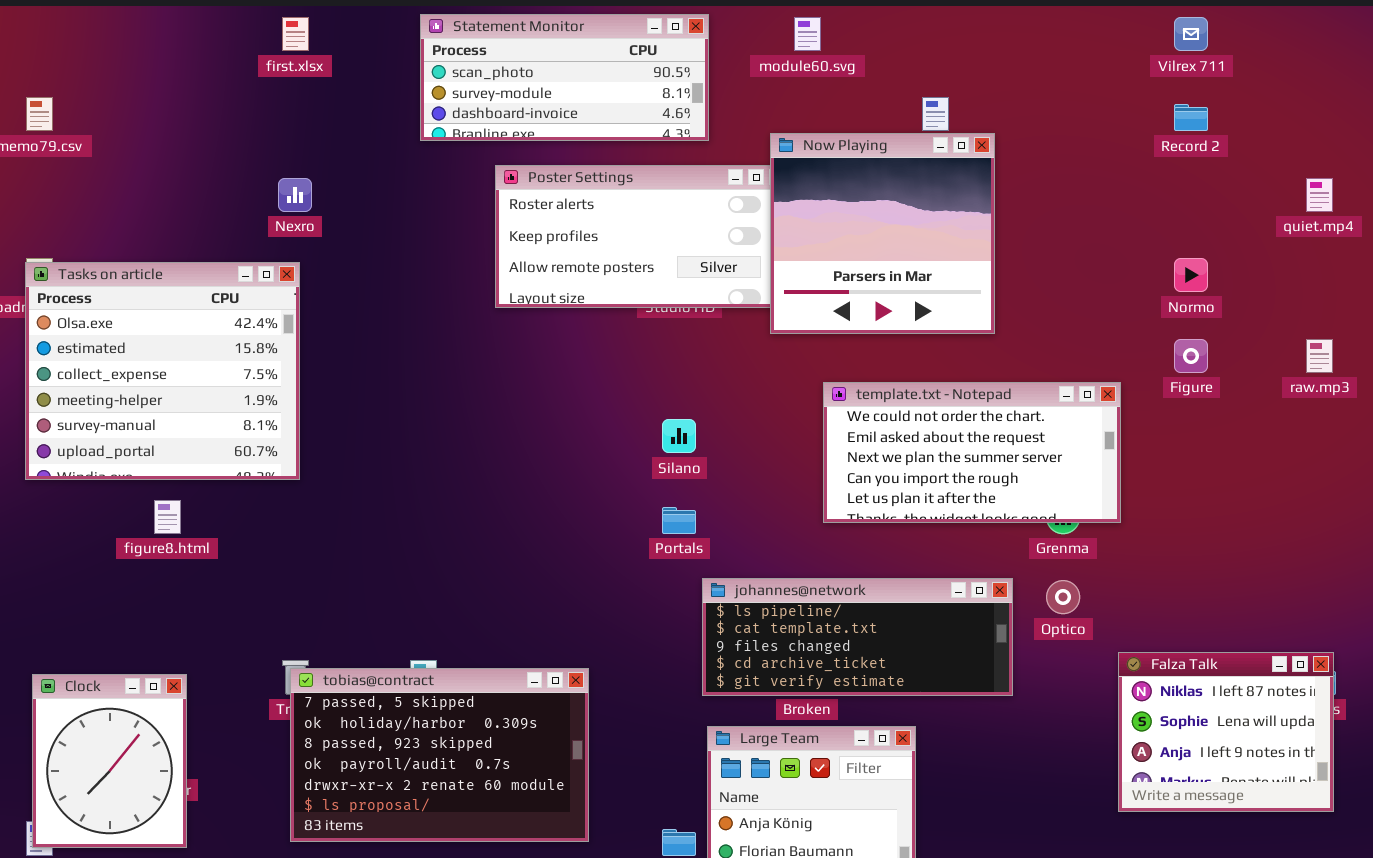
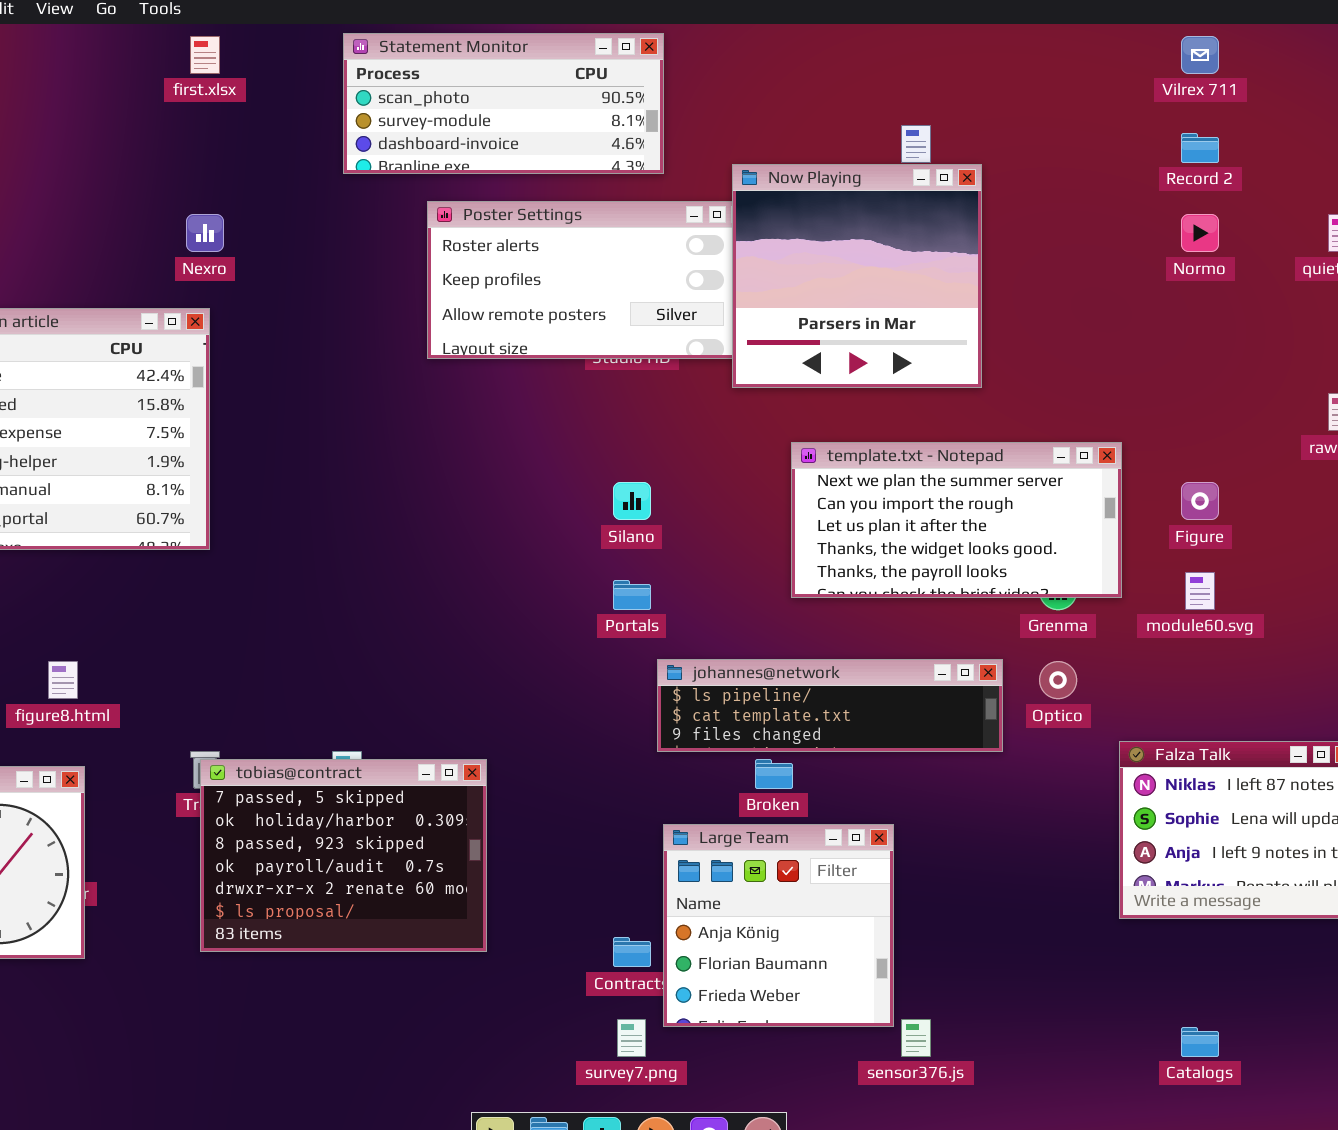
module60.svg: [794,17,821,51] -> [1185,572,1215,610], moved
Normo: [1174,258,1208,292] -> [1181,214,1219,252], moved
Figure: [1174,339,1208,373] -> [1181,482,1219,520], moved
template.txt - Notepad: [823,382,1121,523] -> [791,442,1122,598], scrolled down 2 rows
figure8.html: [154,500,181,534] -> [48,661,78,699], moved
johannes@network: [702,578,1013,696] -> [657,659,1003,752], resized
tobias@contract: [290,668,589,842] -> [200,759,487,952], resized

